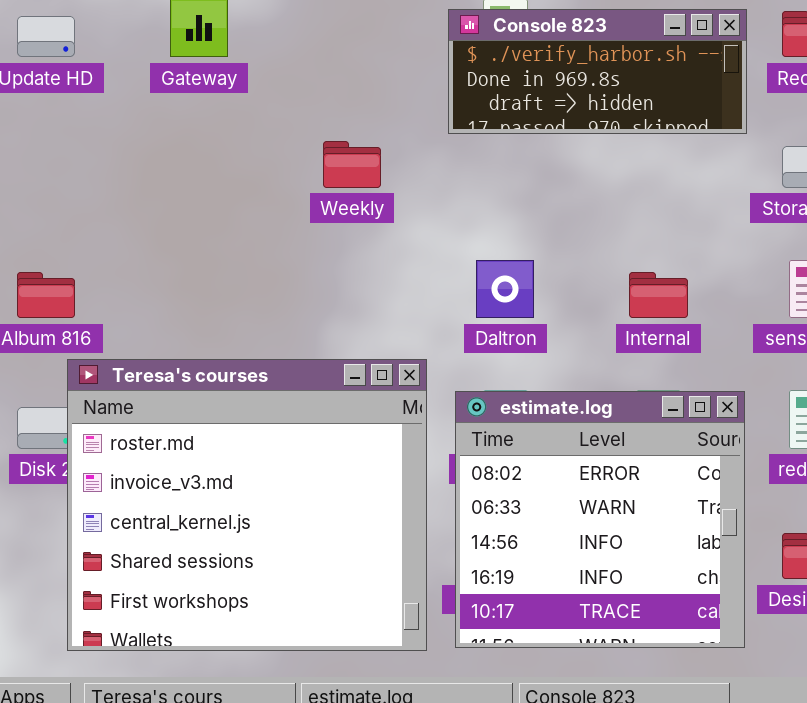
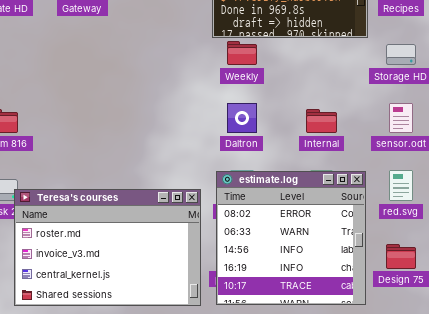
Weekly: [323,141,381,188] -> [227,41,257,65], moved
Teresa's courses: [67,359,427,651] -> [14,189,201,306], resized

